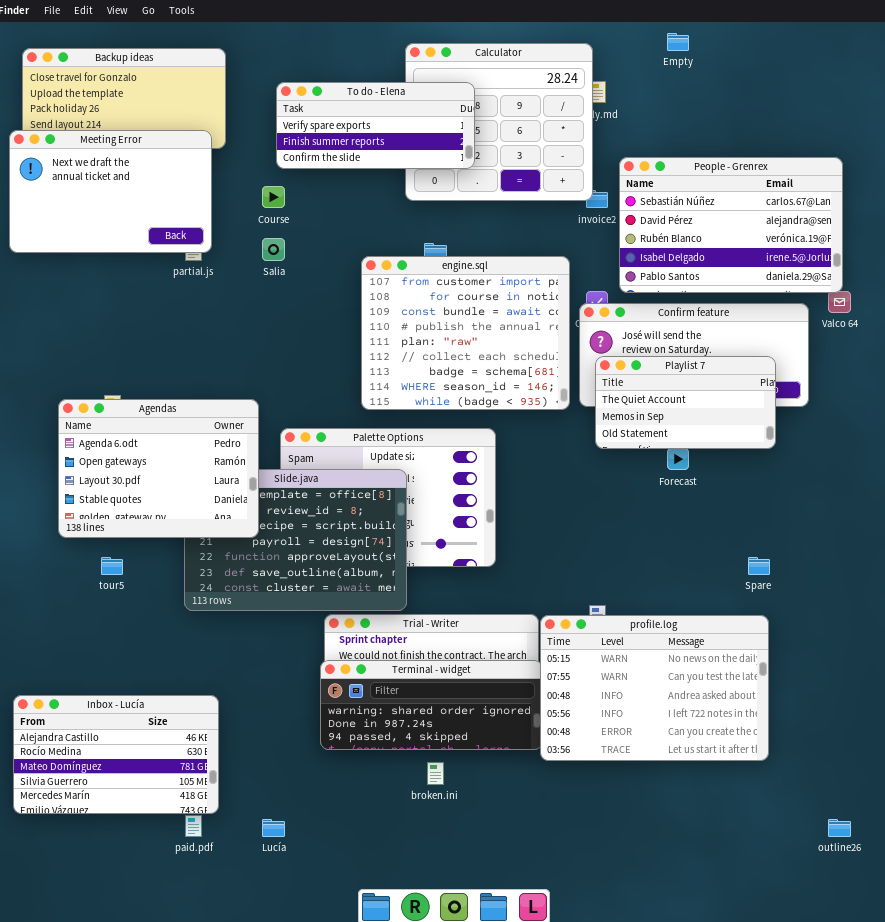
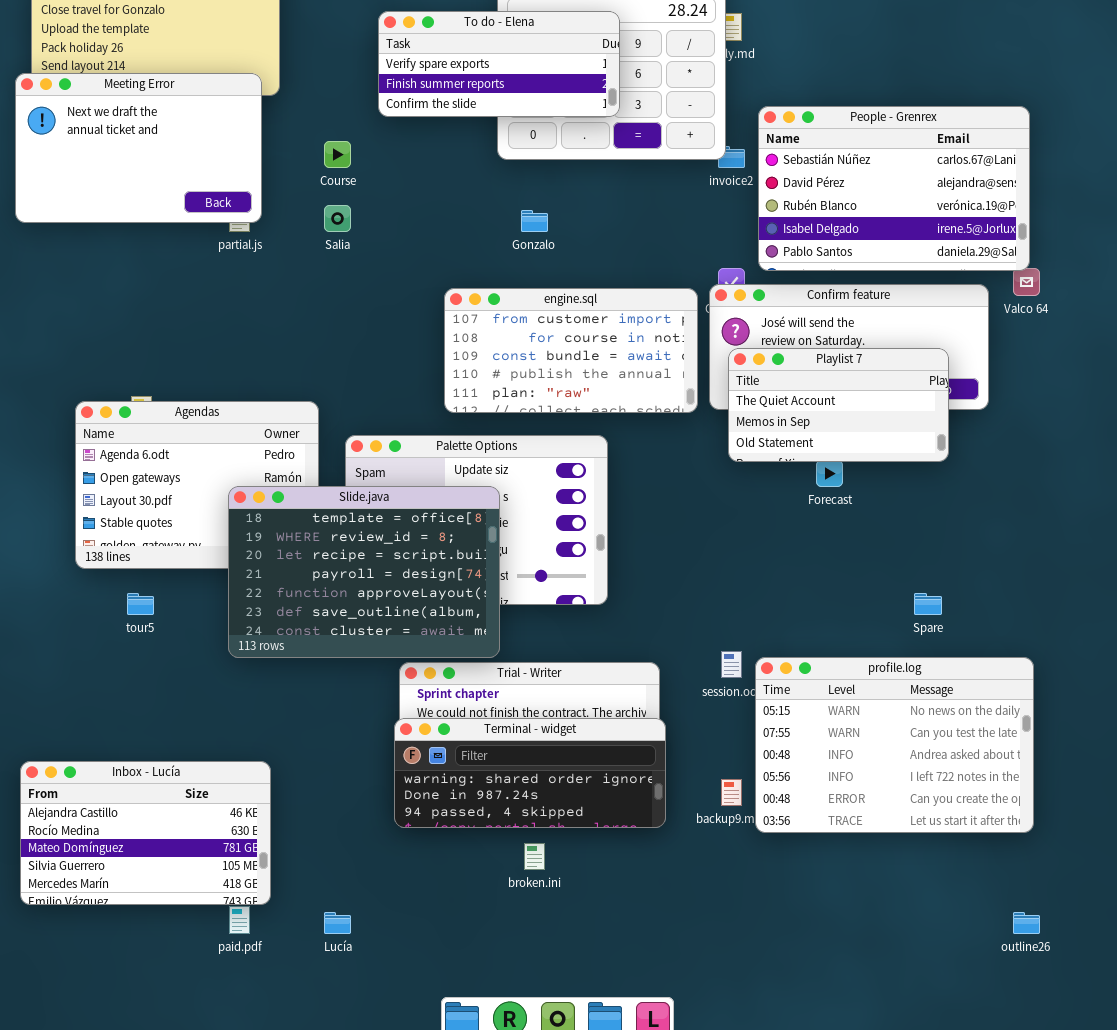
To do - Elena: [276,82,475,169] -> [378,11,620,117], moved
engine.sql: [361,256,570,410] -> [444,288,698,413], resized
Slide.java: [184,469,407,611] -> [228,486,500,658], raised
profile.log: [540,615,769,761] -> [755,657,1034,833], moved

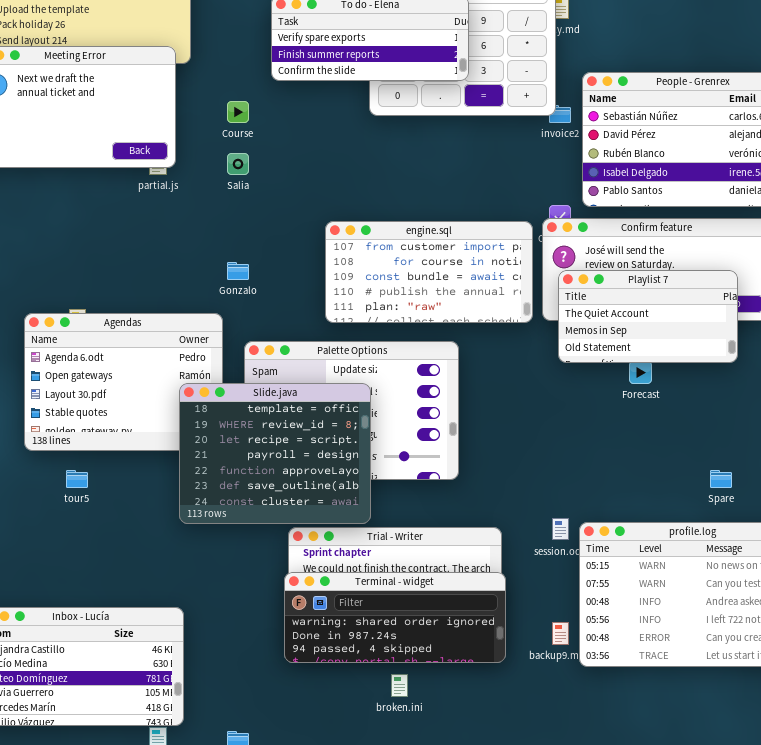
Gonzalo: [521,210,548,232] -> [227,262,249,280], moved
Slide.java: [228,486,500,658] -> [179,383,371,524], resized

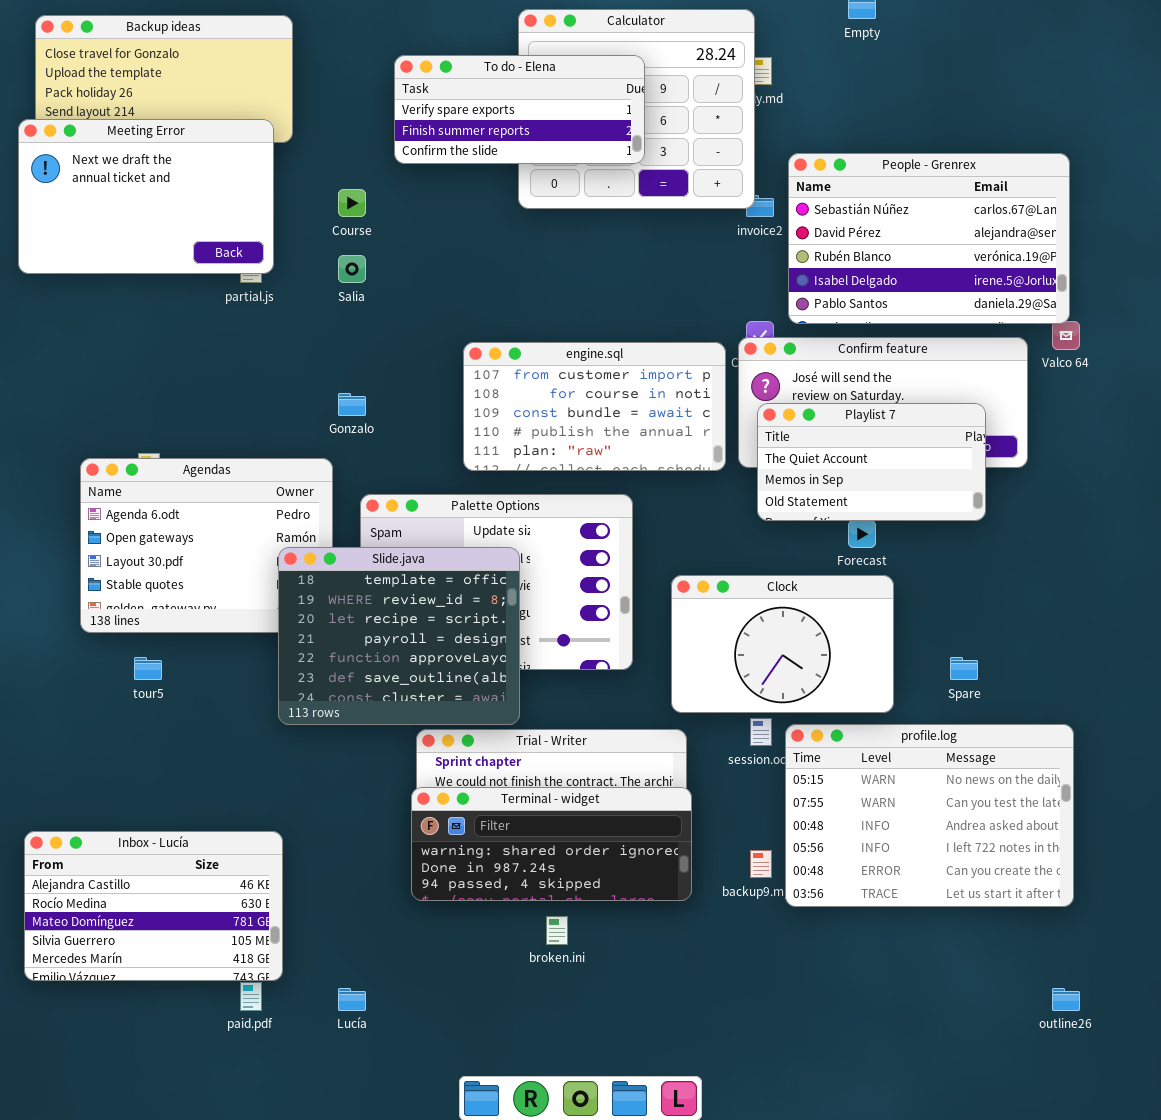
Clock: none -> [671,575,894,713], opened

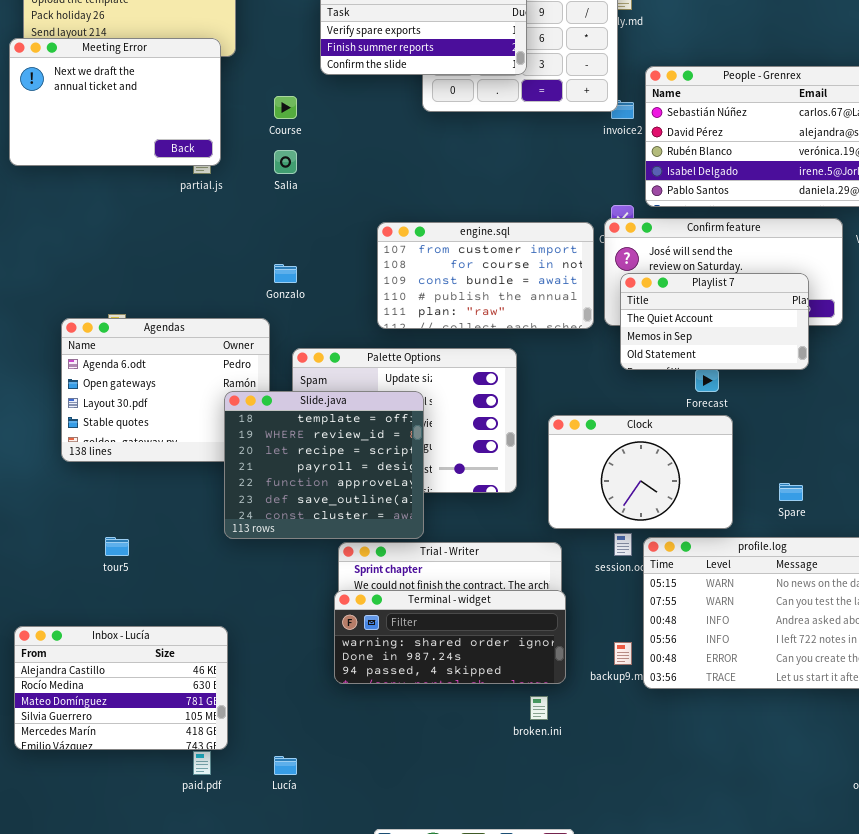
tour5: [134,657,162,680] -> [105,537,129,556], moved
broken.ini: [546,916,568,945] -> [530,696,548,720], moved

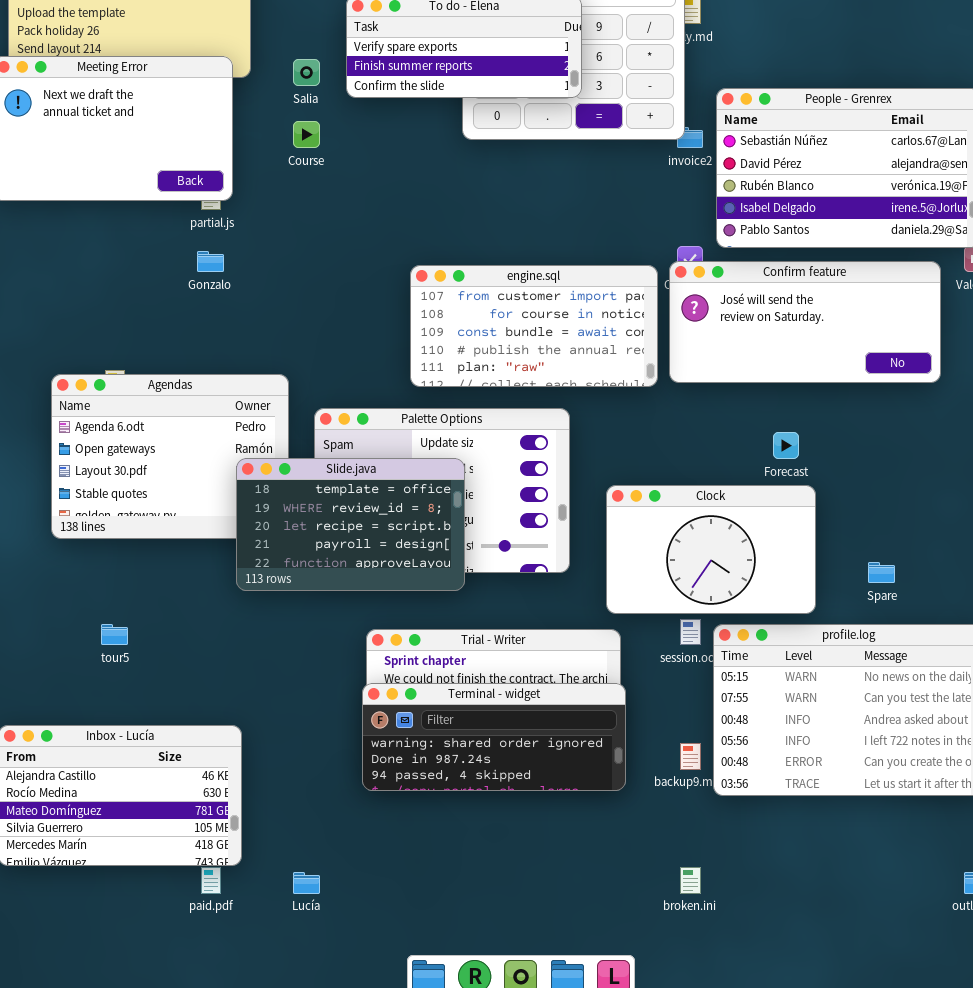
Salia: [274,150,297,174] -> [293,59,320,86], moved
Gonzalo: [274,264,297,283] -> [197,251,224,272], moved
Playlist 7: [620,273,809,370] -> none, closed
Slide.java: [224,391,424,539] -> [236,458,465,591], resized
broken.ini: [530,696,548,720] -> [680,867,701,894], moved

